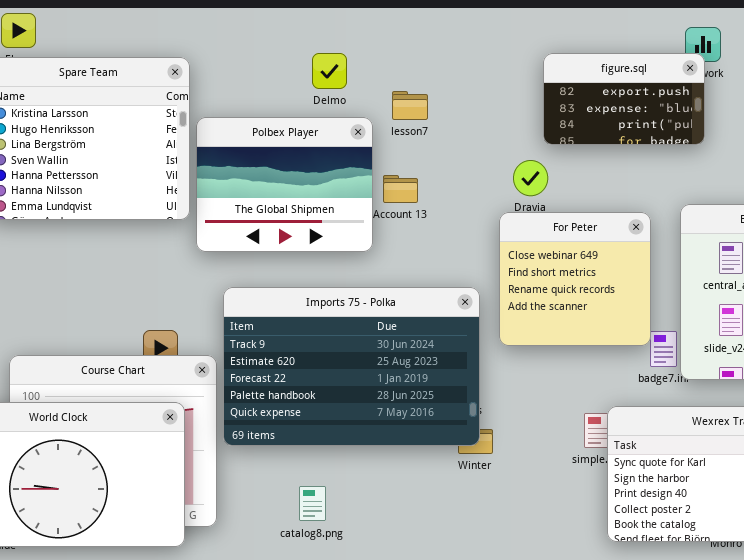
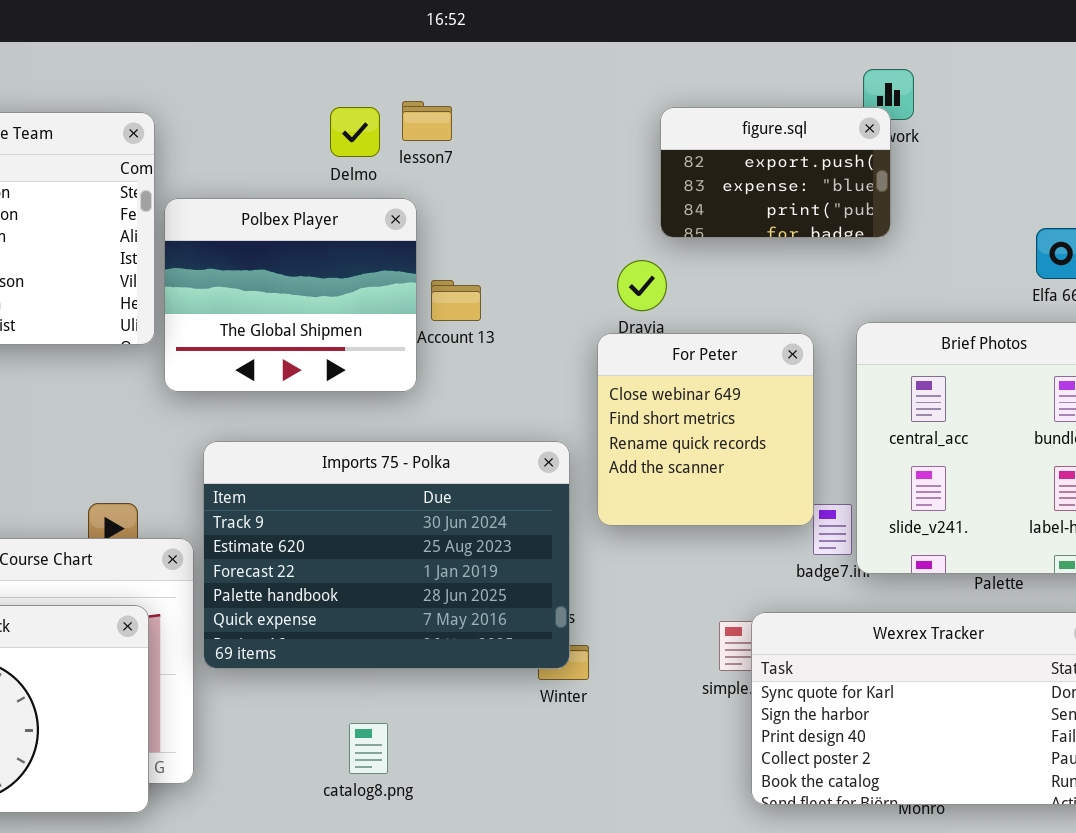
lesson7: [392,91,428,120] -> [402,101,452,141], moved
catalog8.png: [299,486,326,521] -> [349,723,388,774], moved

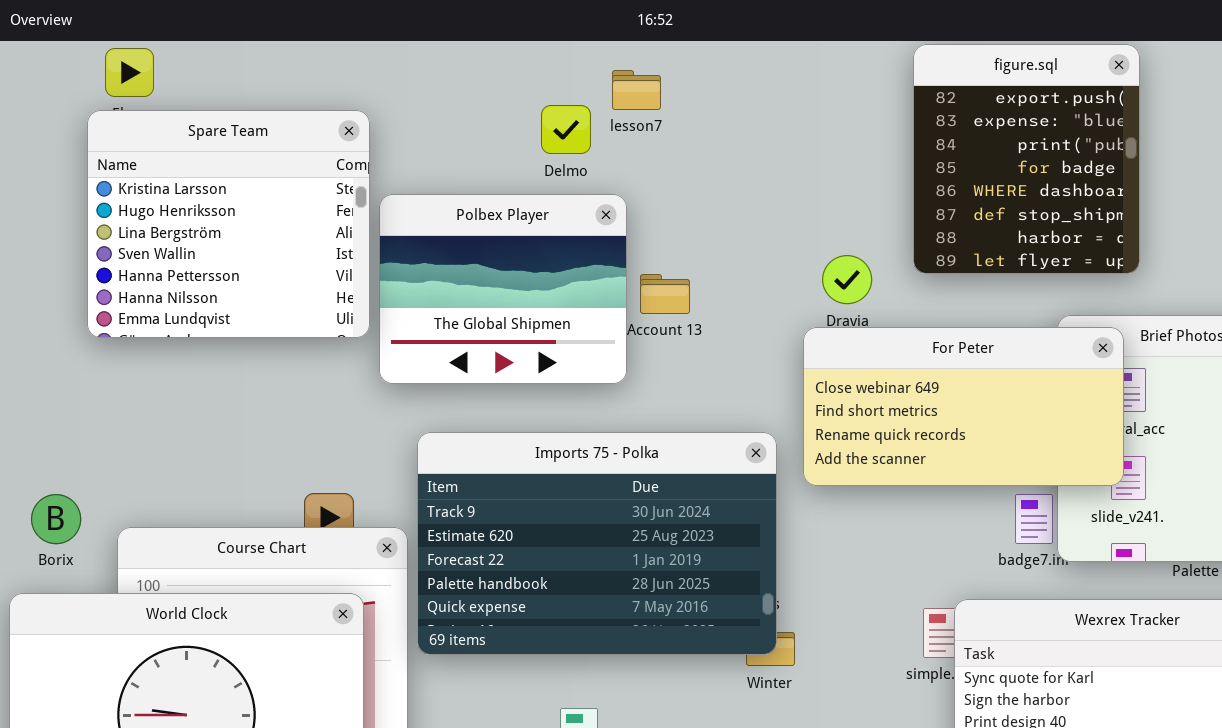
lesson7: [402,101,452,141] -> [612,70,661,110], moved
figure.sql: [660,107,891,238] -> [913,44,1140,274], moved, resized
For Peter: [597,333,814,526] -> [803,327,1124,486], resized

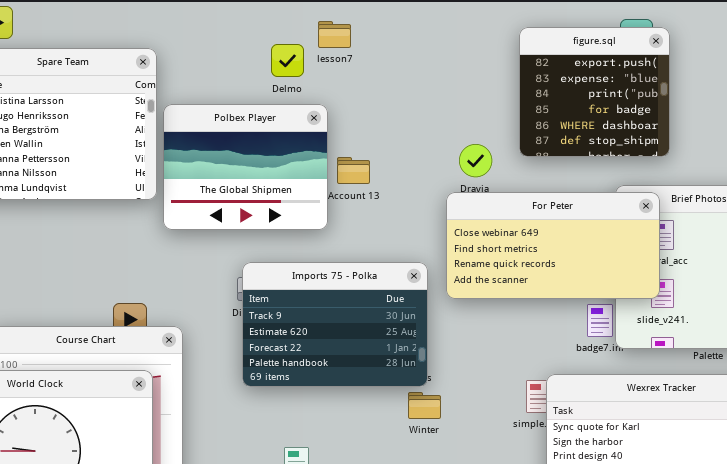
figure.sql: [913,44,1140,274] -> [519,27,670,157], resized
Imports 75 - Polka: [417,432,777,655] -> [242,262,428,387], resized

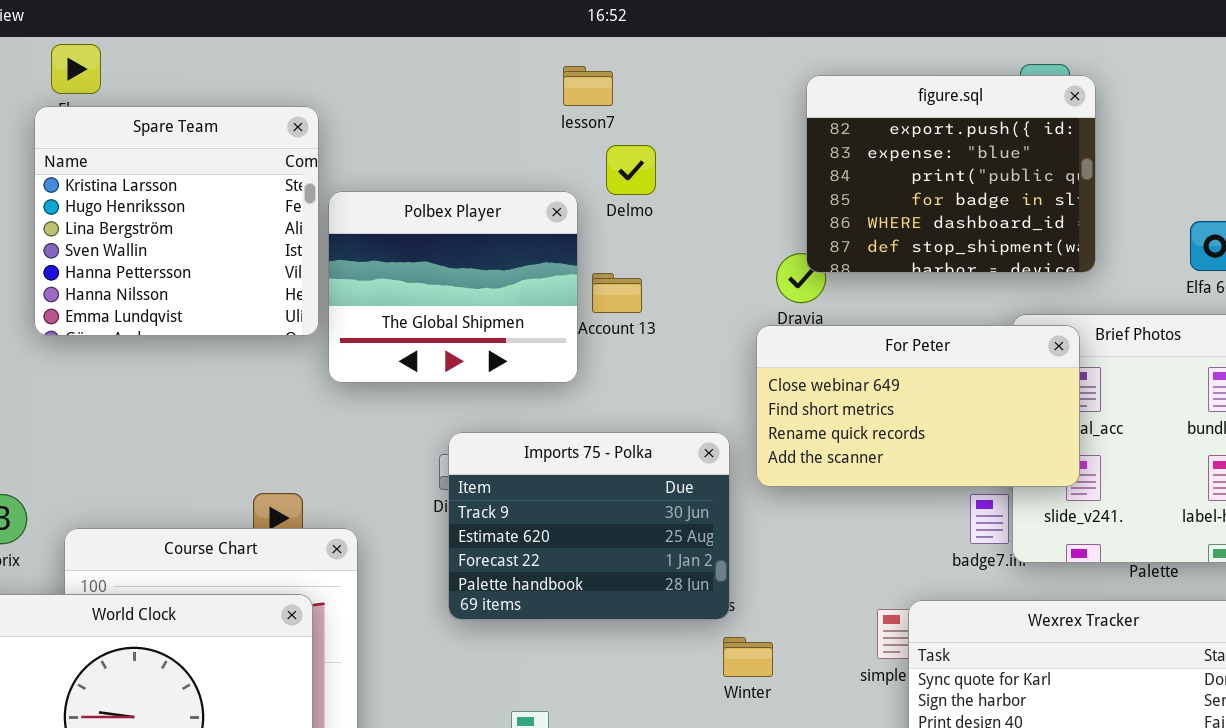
figure.sql: [519,27,670,157] -> [806,75,1096,273], resized
Delmo: [271,44,304,77] -> [606,145,656,195], moved
Winter: [408,392,441,419] -> [723,637,773,677], moved

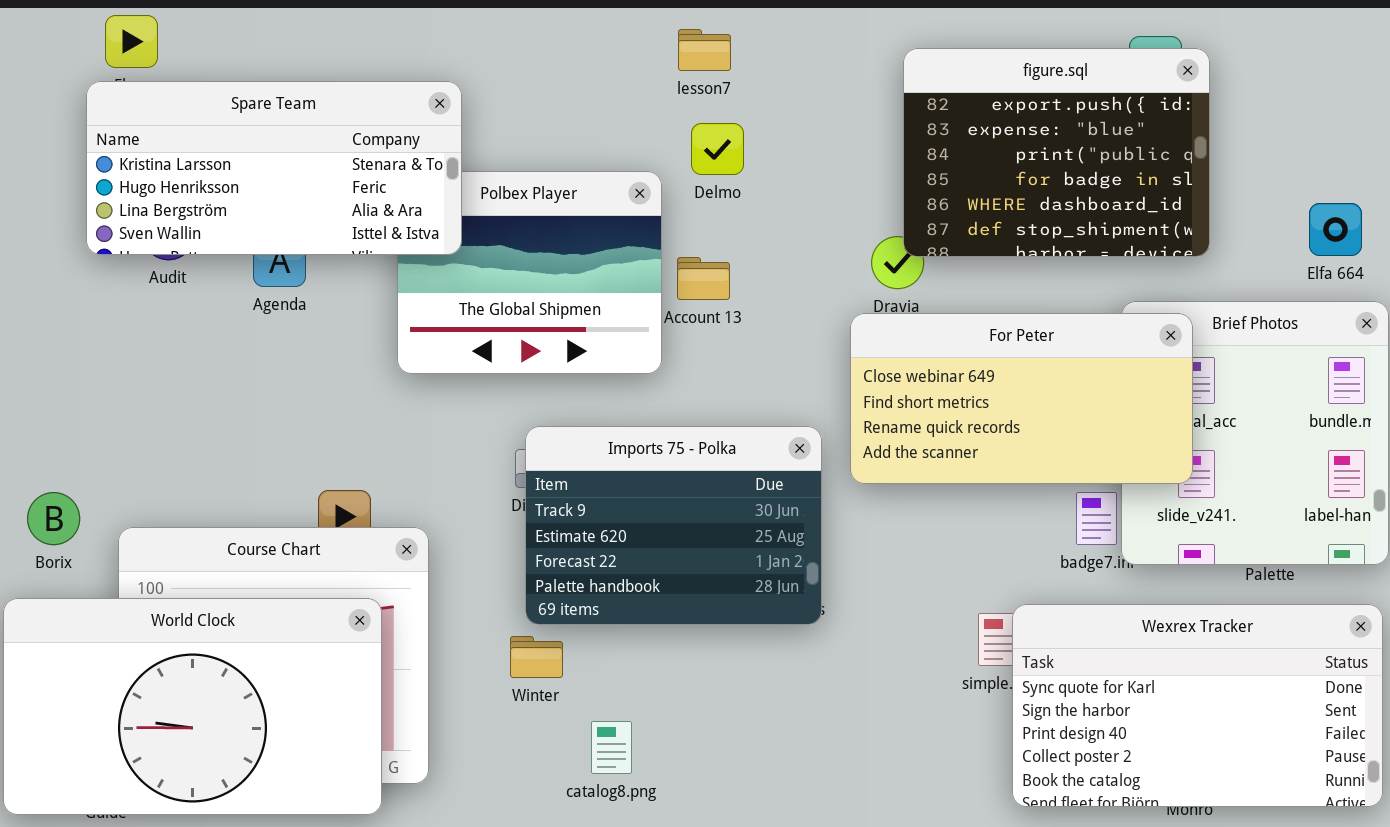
lesson7: [563,66,613,106] -> [678,29,731,71], moved
Spare Team: [34,106,319,336] -> [86,81,462,255], resized
Winter: [723,637,773,677] -> [510,636,563,678], moved

